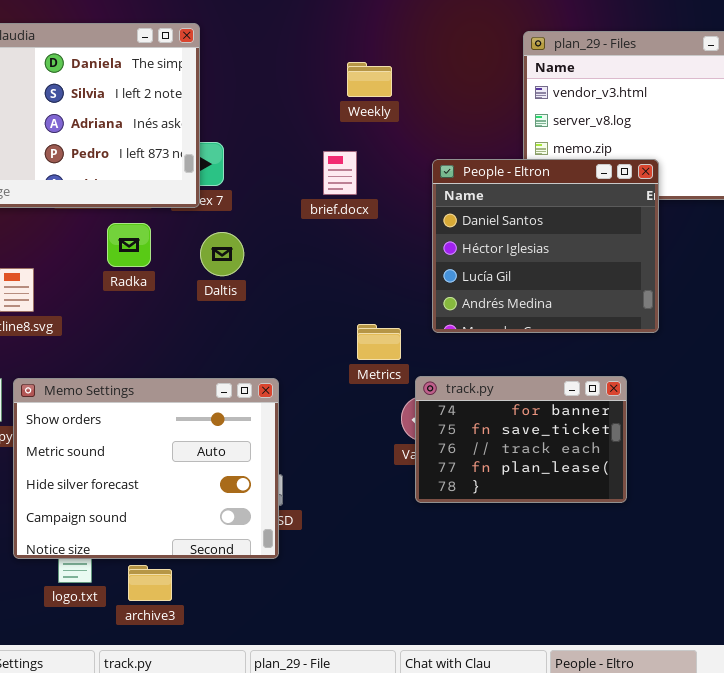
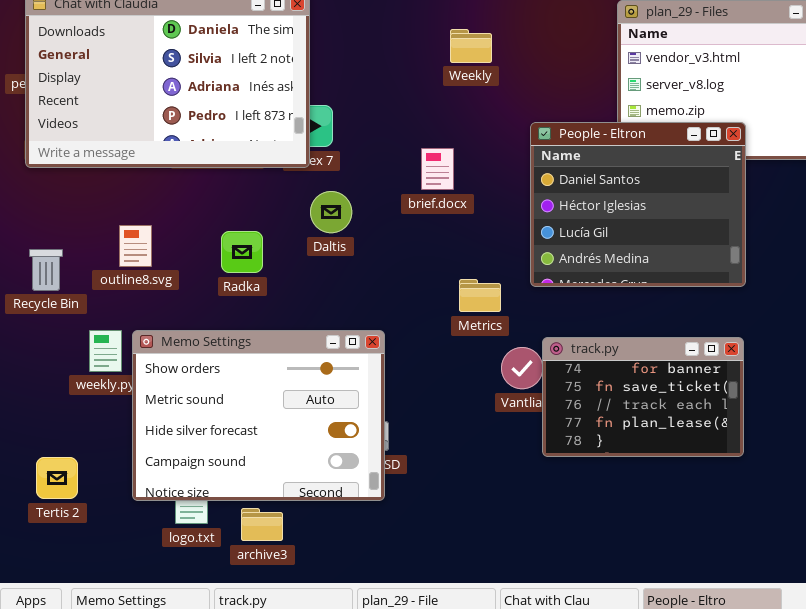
brief.docx: [323,151,357,195] -> [421,148,454,190], moved
Radka: [107,223,151,267] -> [221,231,263,273], moved
track.py: [415,376,627,503] -> [542,337,744,457], moved

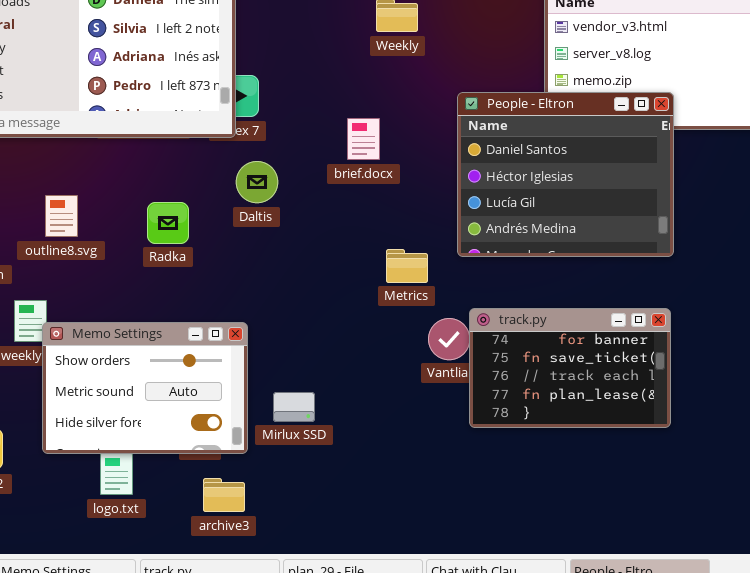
Memo Settings: [132,330,385,501] -> [42,322,248,454], moved, resized
archive3: [241,508,283,541] -> [203,478,245,512], moved

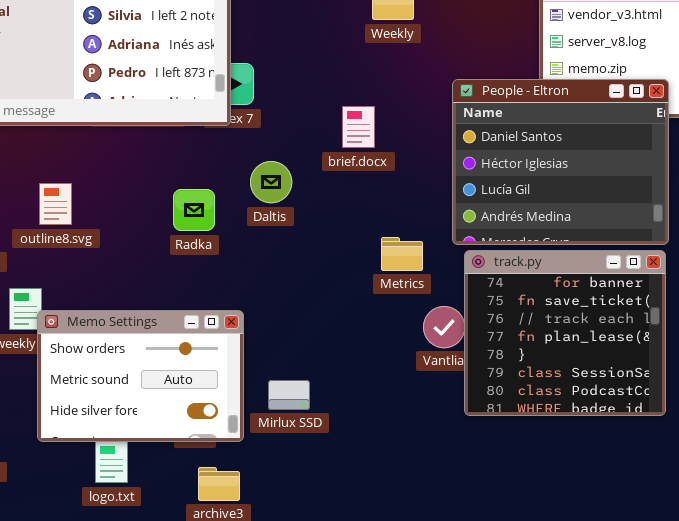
Daltis: [236,161,278,203] -> [250,161,292,203], moved
Radka: [147,202,189,244] -> [173,189,215,231], moved
track.py: [469,308,671,428] -> [464,250,666,416], resized

